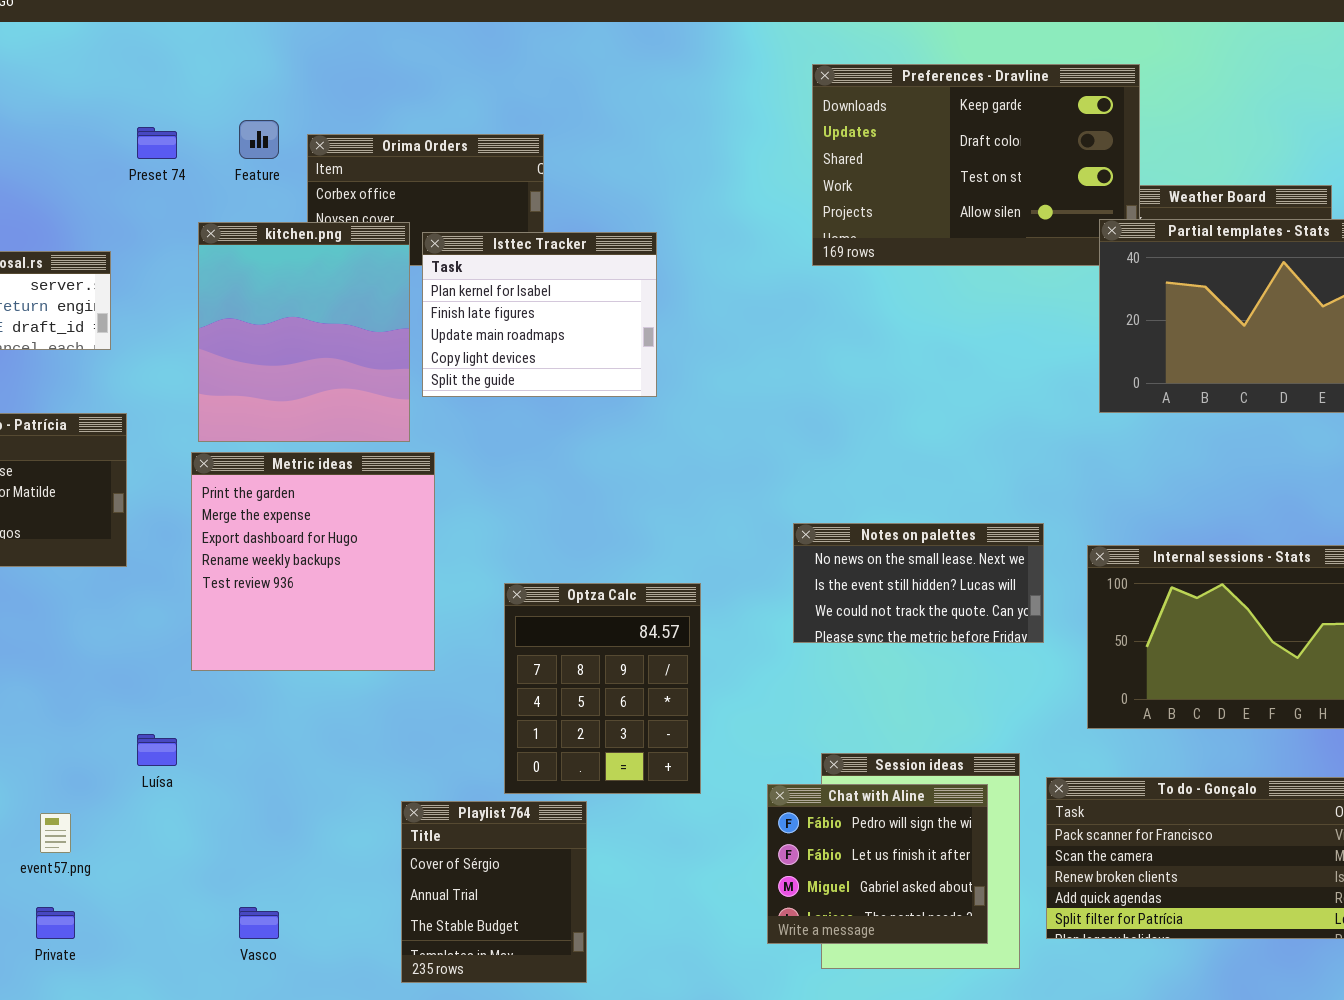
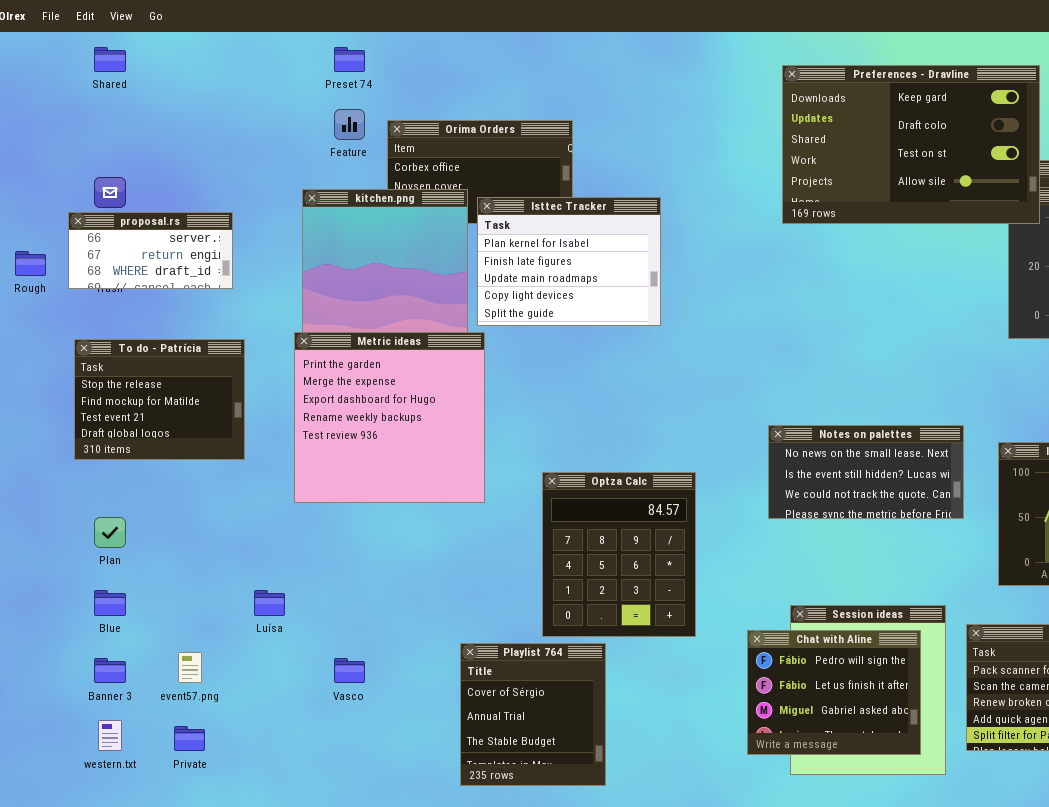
Preferences - Dravline: [812,64,1140,266] -> [782,65,1040,224], raised
Preset 74: [137,127,177,159] -> [334,47,365,72], moved
Metric ideas: [191,452,435,671] -> [294,332,485,503], moved
Vasco: [239,907,279,939] -> [334,658,365,683], moved

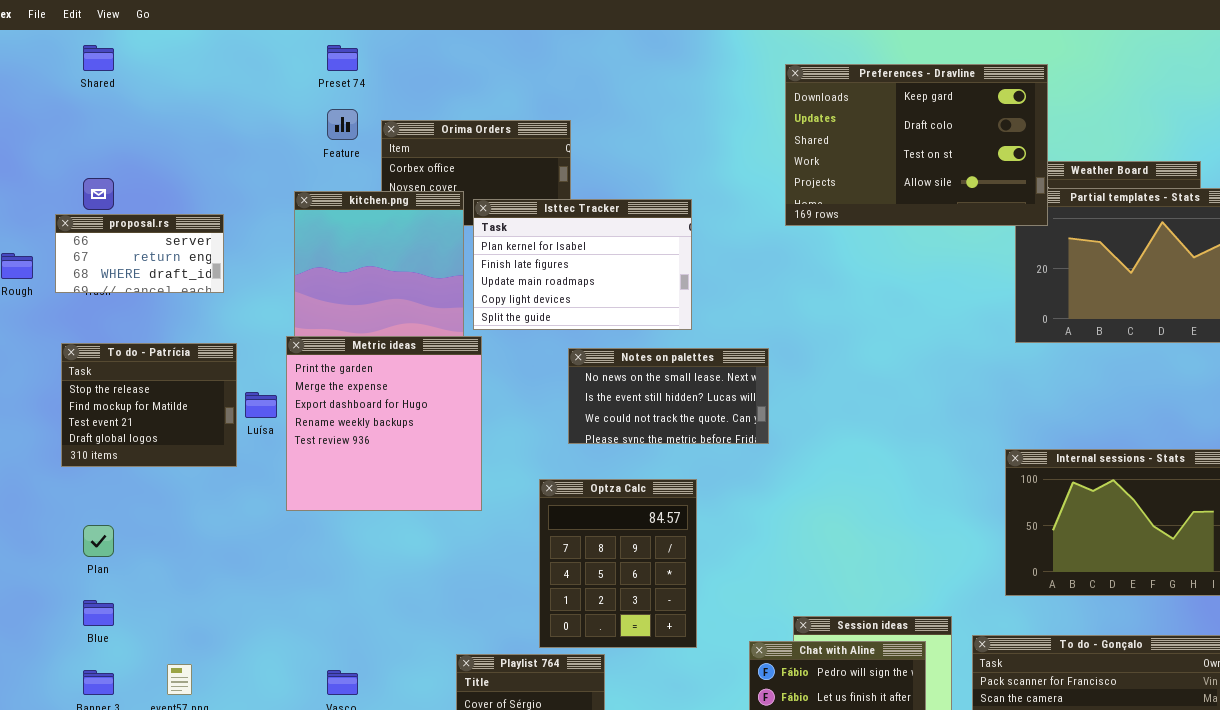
Isttec Tracker: [477,197,661,326] -> [473,199,692,330], resized
Notes on palettes: [768,425,964,519] -> [568,348,769,444], moved
Luísa: [254,590,285,616] -> [245,392,277,418], moved

